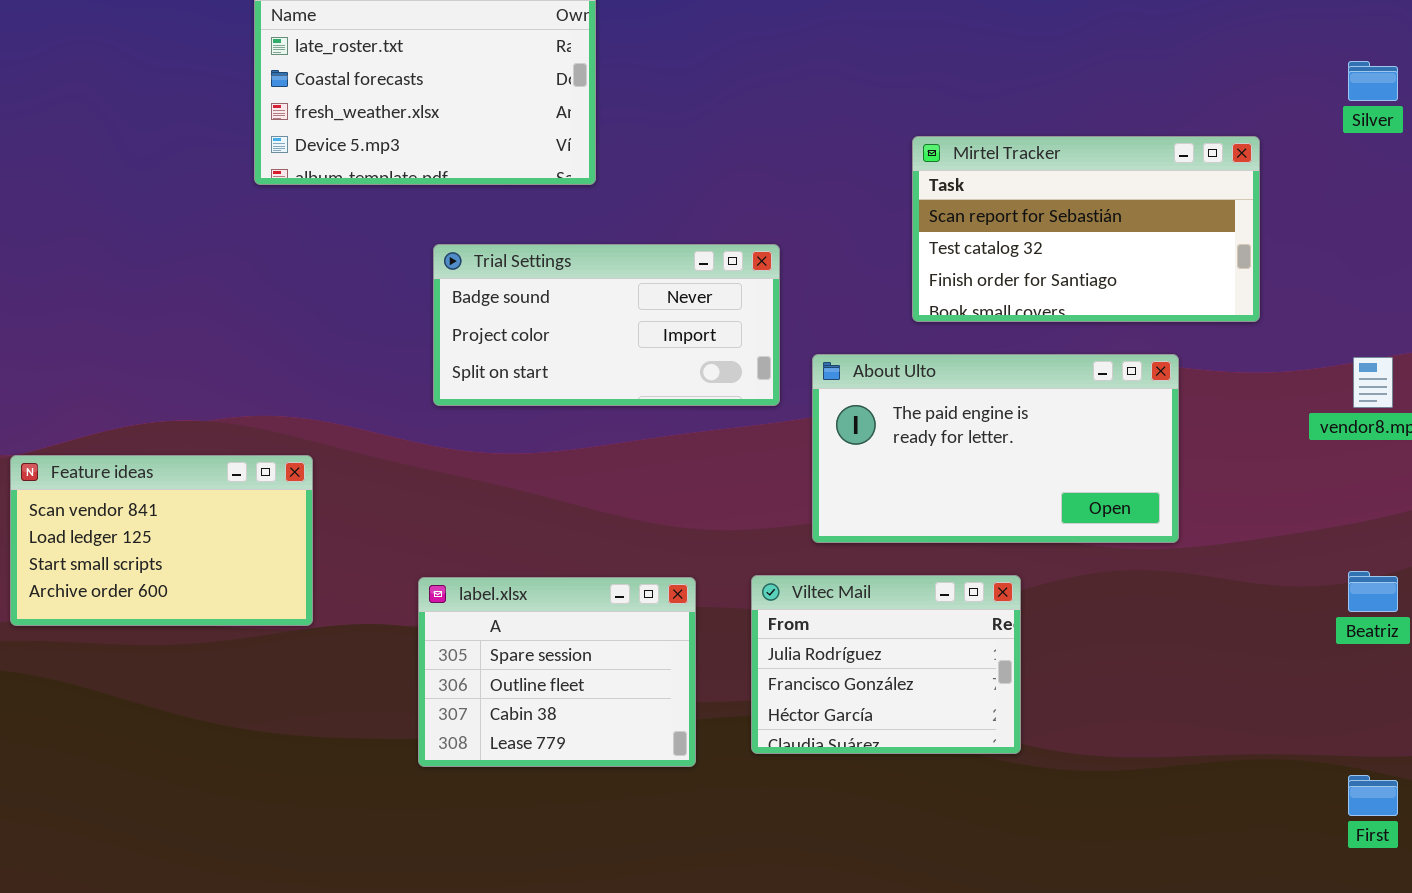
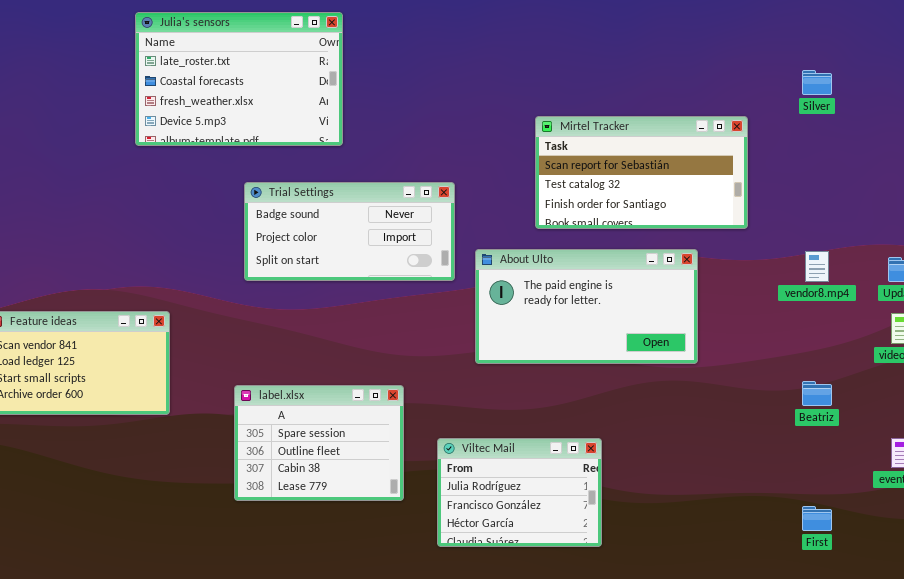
Viltec Mail: [751,575,1021,754] -> [437,438,602,547], moved

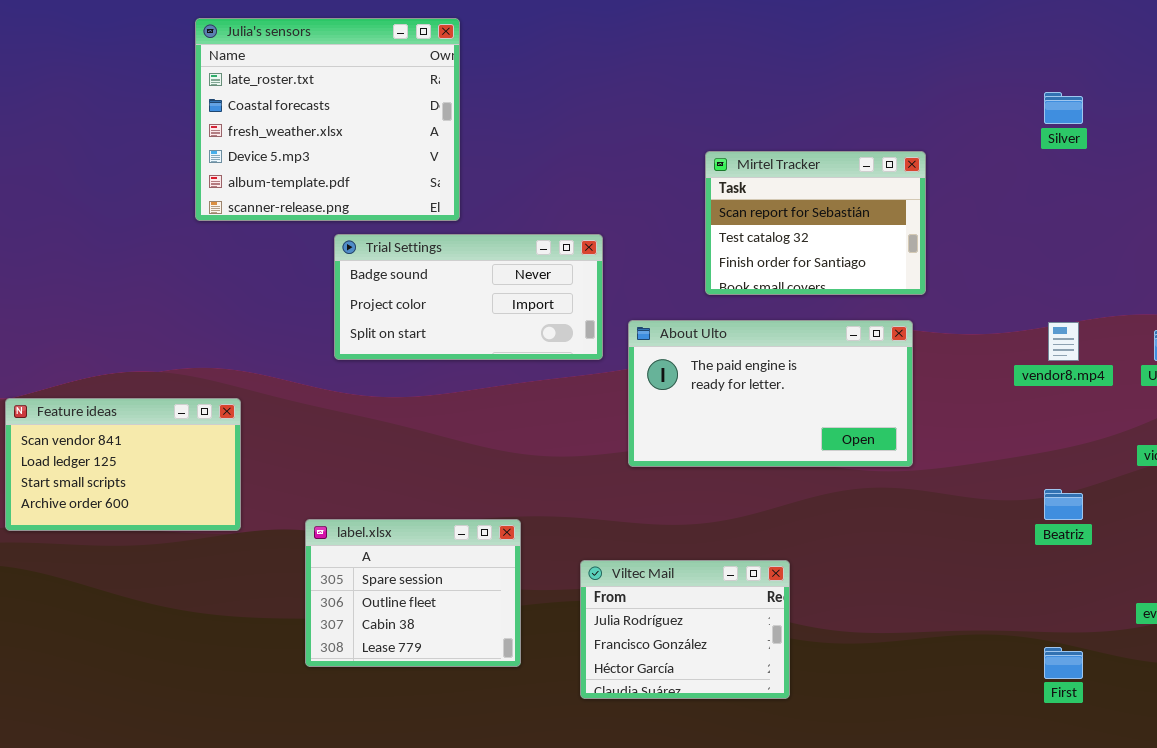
Julia's sensors: [135,12,343,146] -> [195,18,460,221], resized
Mirtel Tracker: [535,116,748,229] -> [705,151,926,295], resized
label.xlsx: [234,385,404,501] -> [305,519,521,667], moved

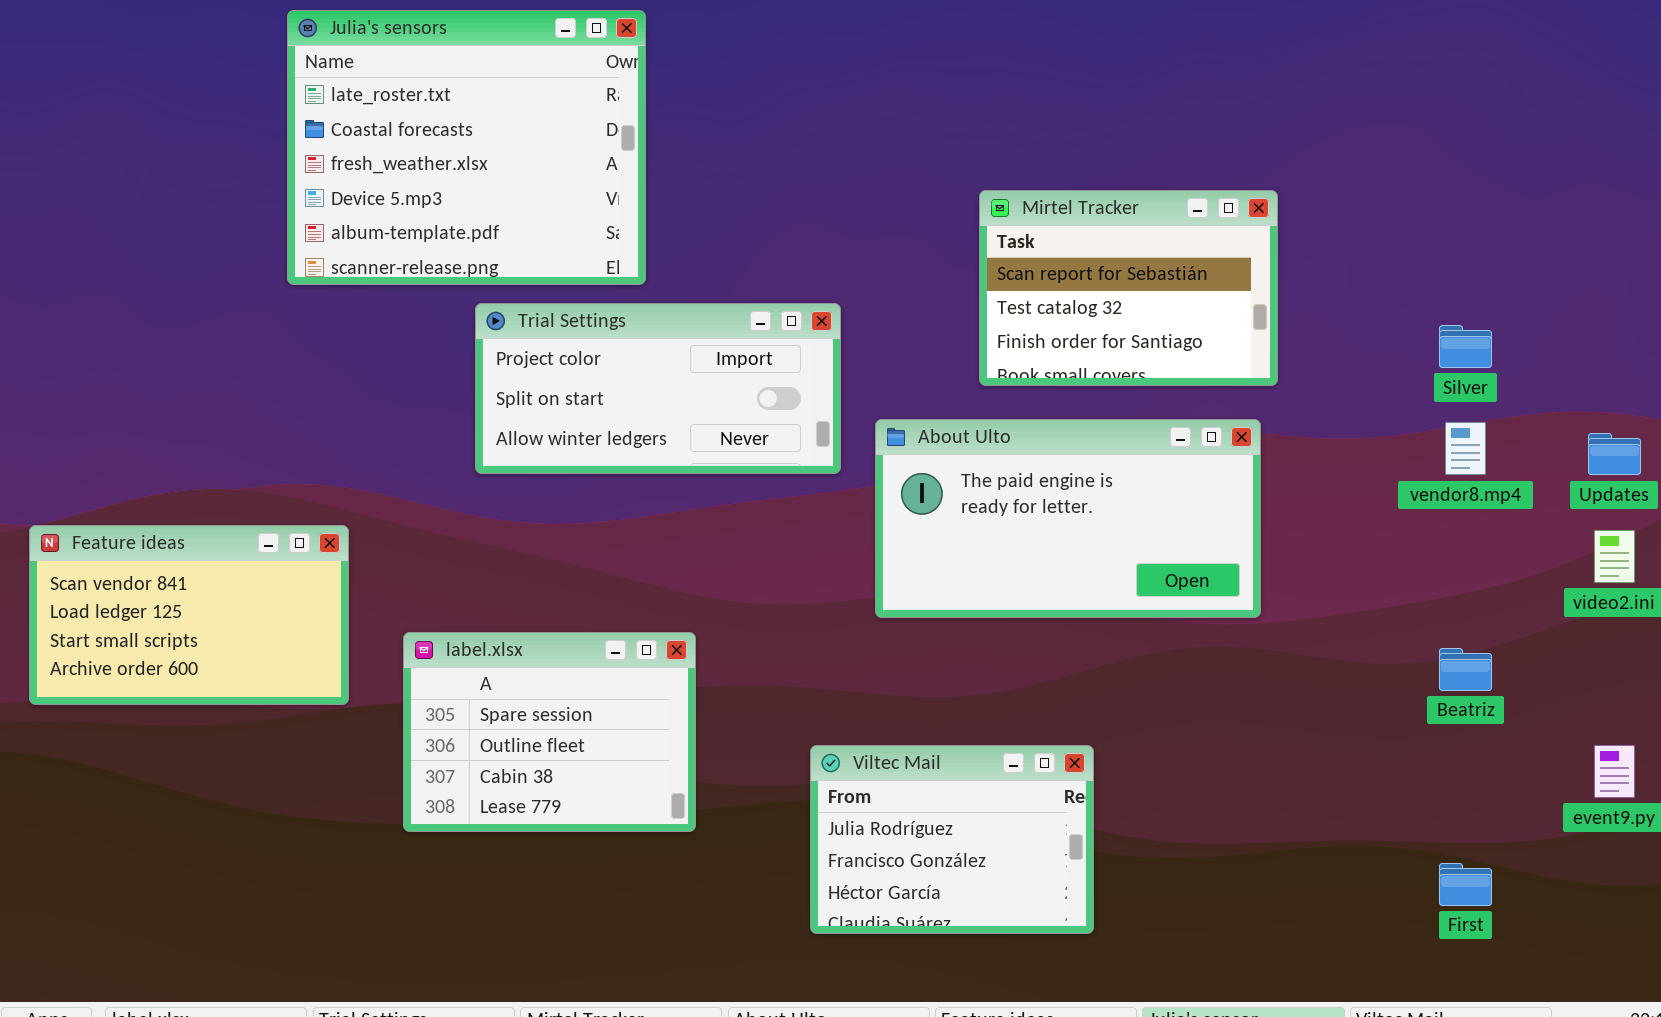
Silver: [1044,92,1083,124] -> [1439,325,1492,368], moved
Trial Settings: [334,234,603,360] -> [475,303,841,474], scrolled down 1 row
label.xlsx: [305,519,521,667] -> [403,632,696,832], moved

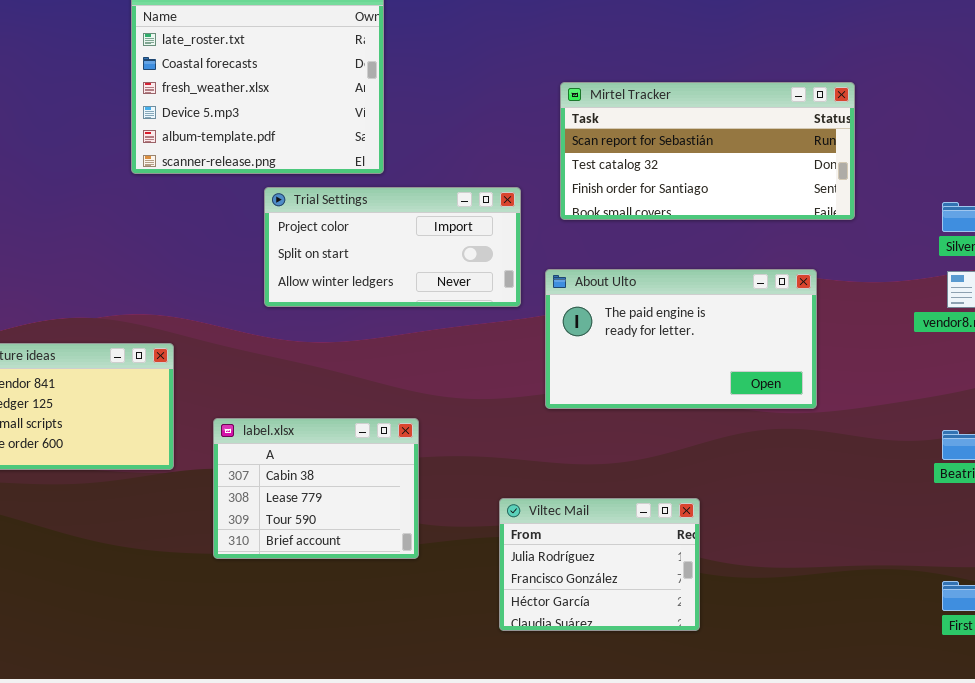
Mirtel Tracker: [979,190,1278,386] -> [560,82,855,220], moved, resized
label.xlsx: [403,632,696,832] -> [213,418,419,559], scrolled down 2 rows

